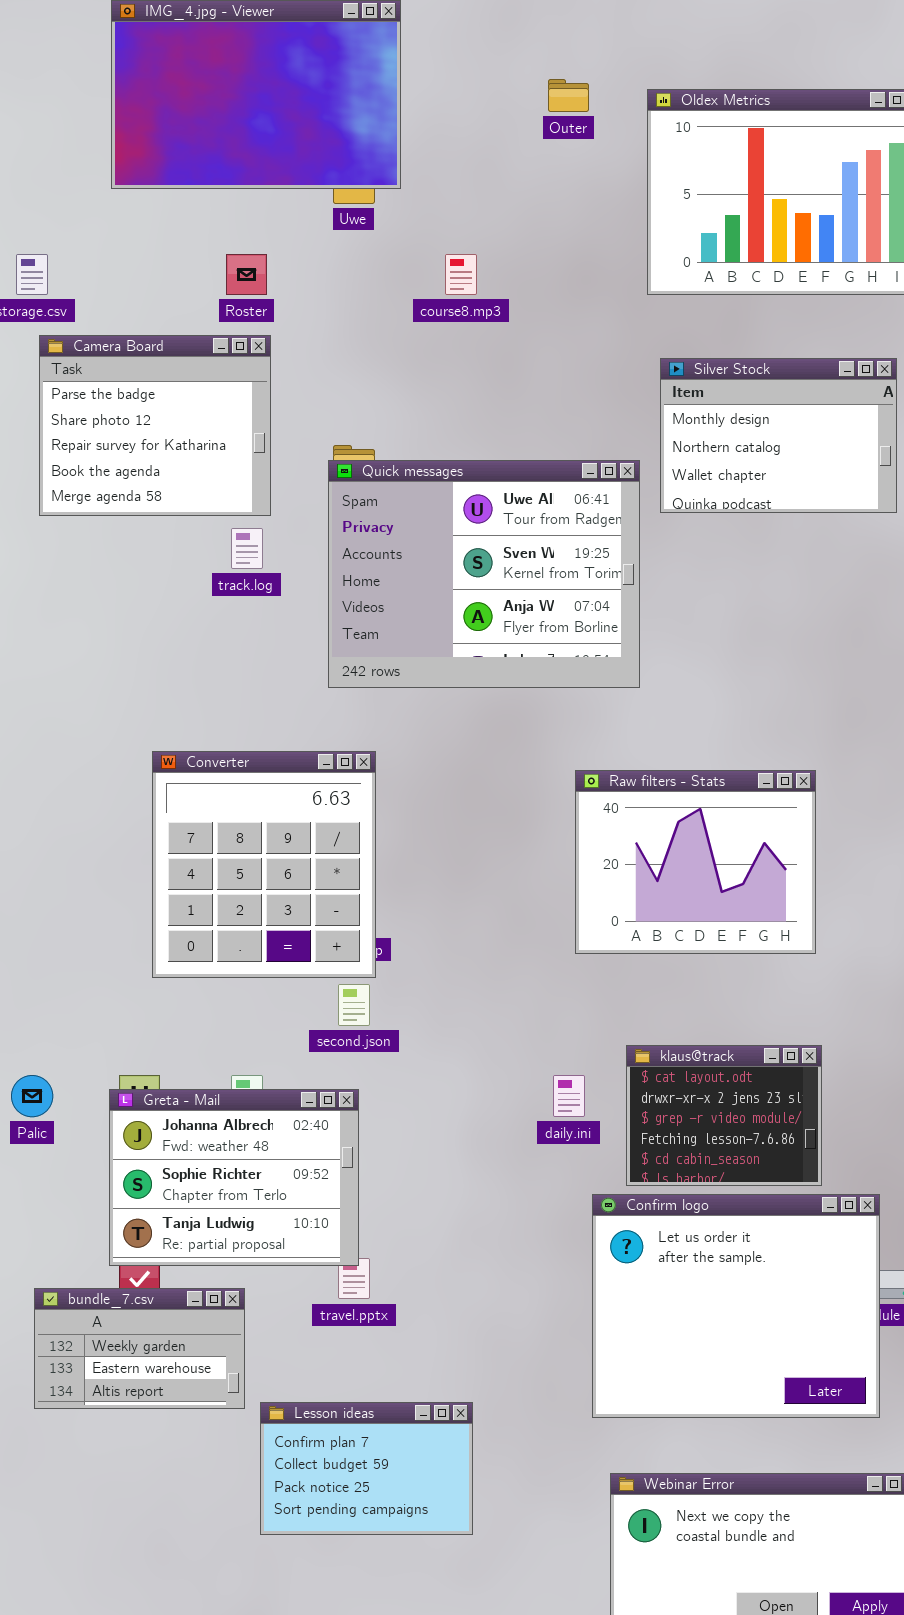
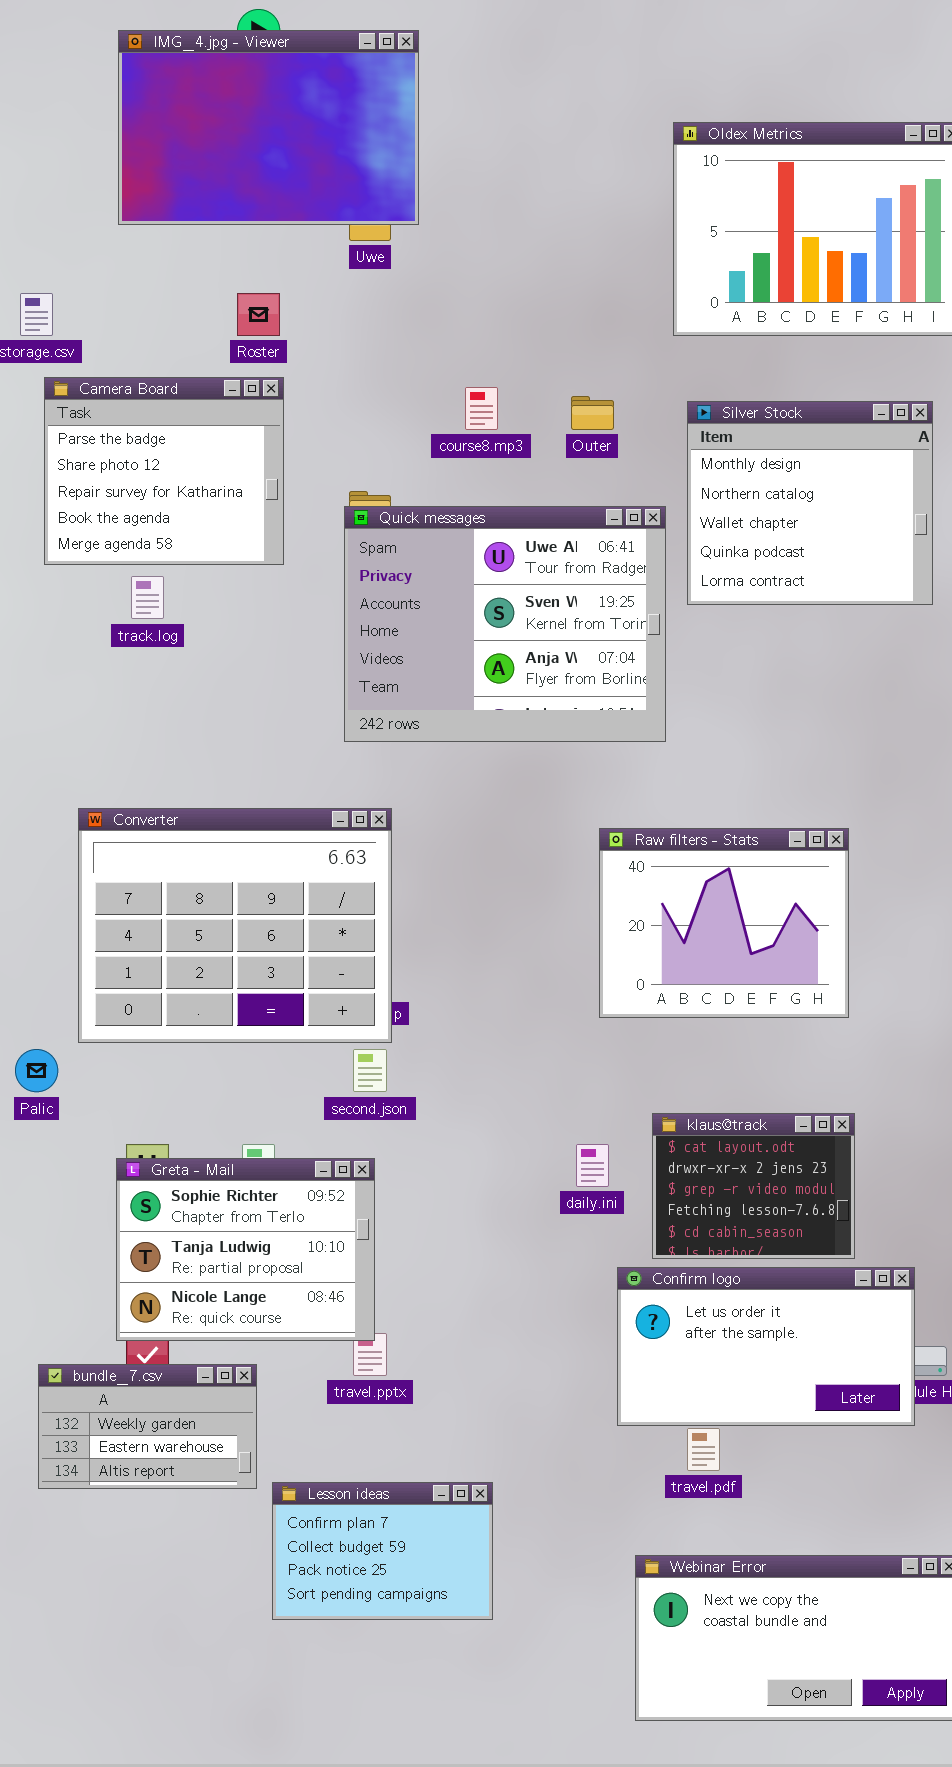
Outer: [548,79,589,112] -> [571,396,614,430], moved
course8.mp3: [445,254,477,295] -> [465,387,498,430], moved
Silver Stock: [660,358,897,513] -> [687,401,933,605], resized
track.log: [231,528,263,569] -> [131,576,164,619], moved
Converter: [152,751,376,978] -> [78,808,392,1043], resized
Palic: [11,1075,53,1117] -> [15,1049,58,1092], moved
Greta - Mail: [109,1089,359,1266] -> [116,1158,375,1341], scrolled down 1 row
Confirm logo: [592,1194,880,1418] -> [617,1267,915,1426], resized

